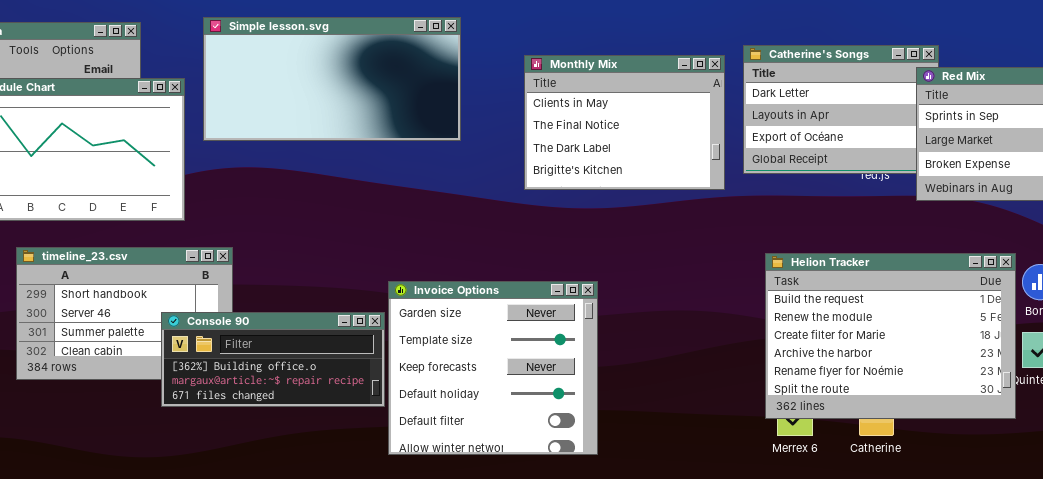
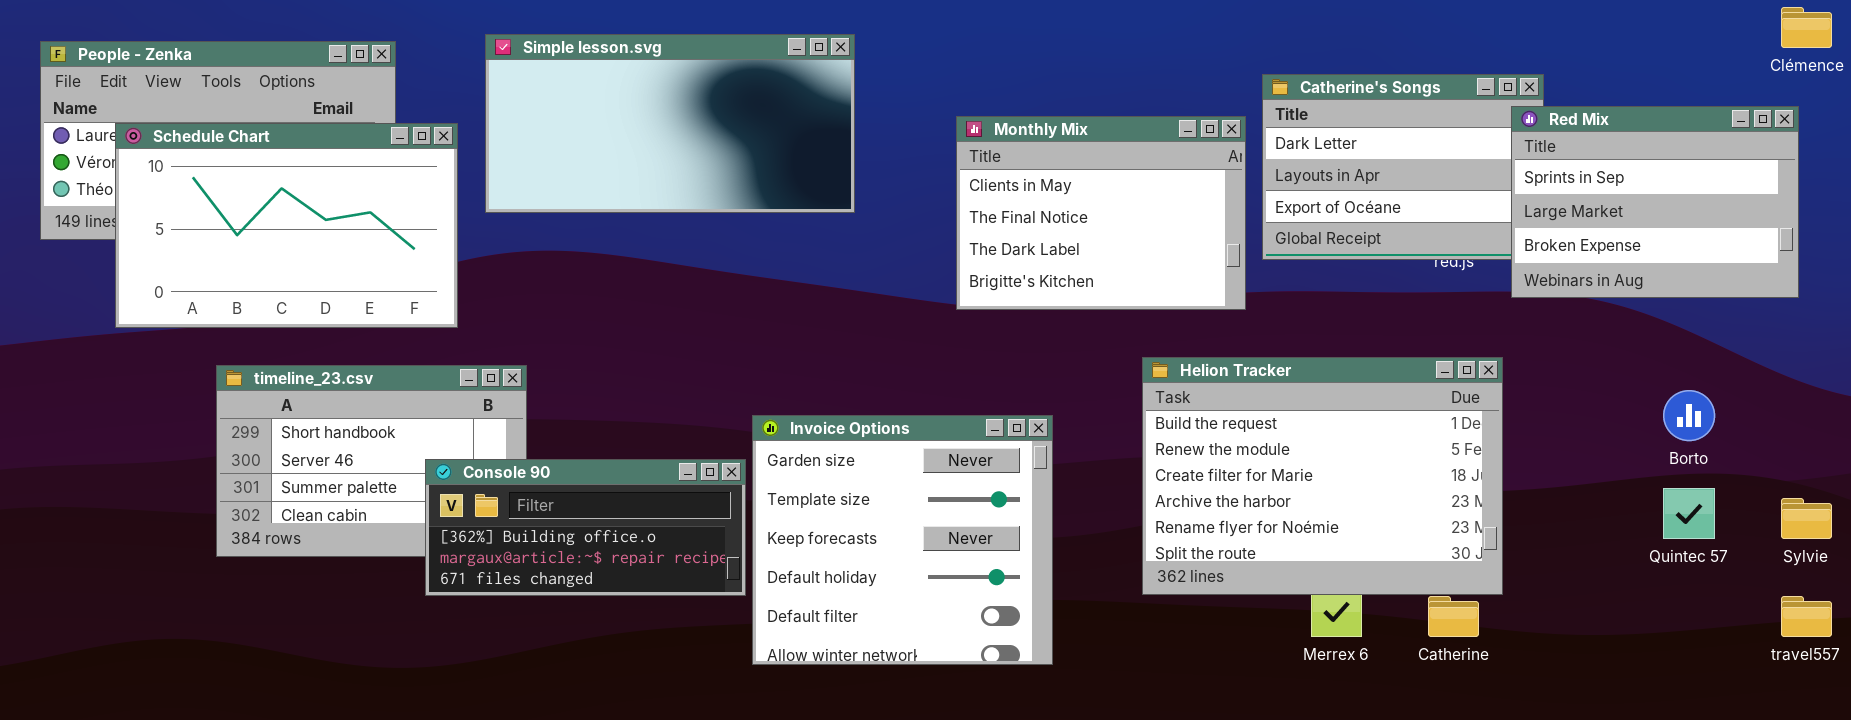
Monthly Mix: [524,55,725,190] -> [956,116,1246,310], moved
Helion Tracker: [765,253,1016,419] -> [1142,357,1503,595], moved

